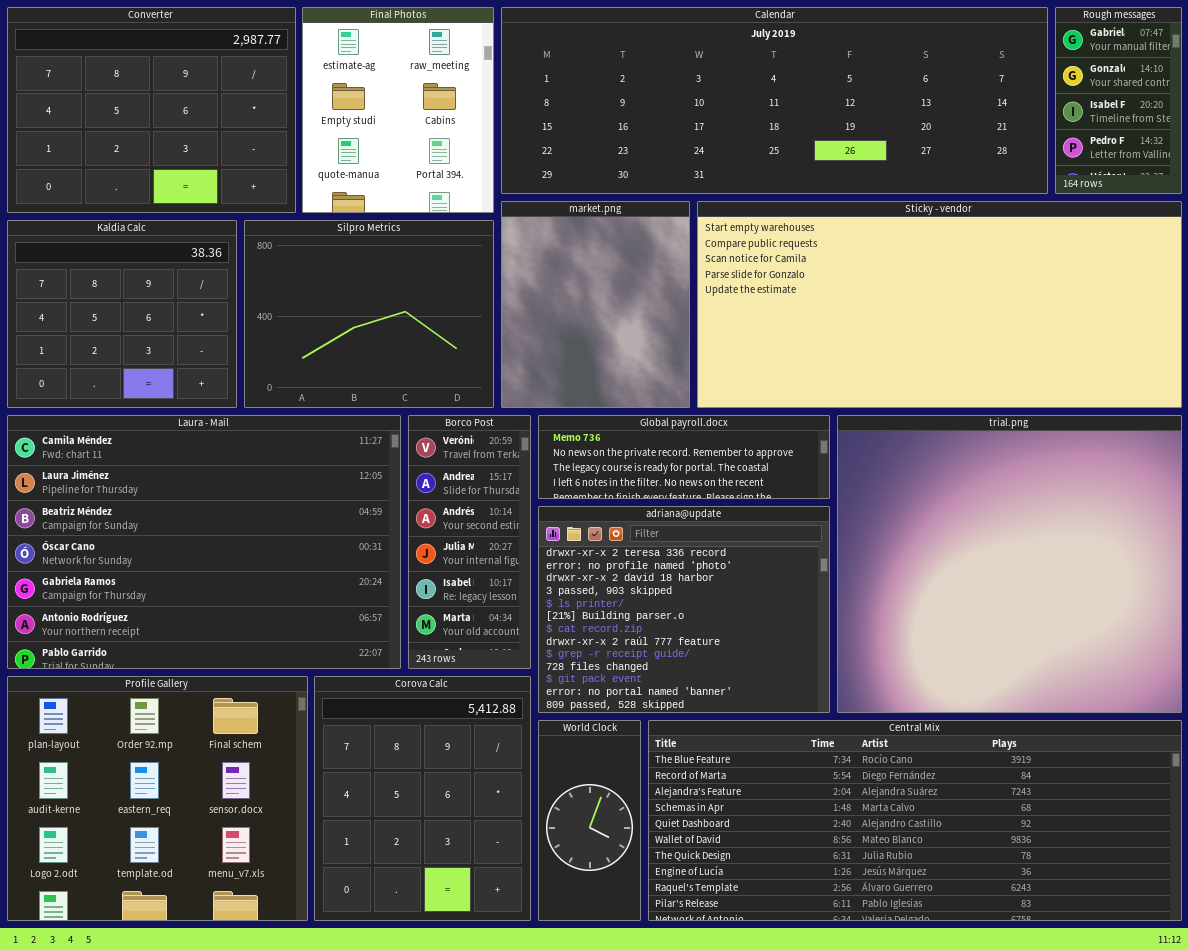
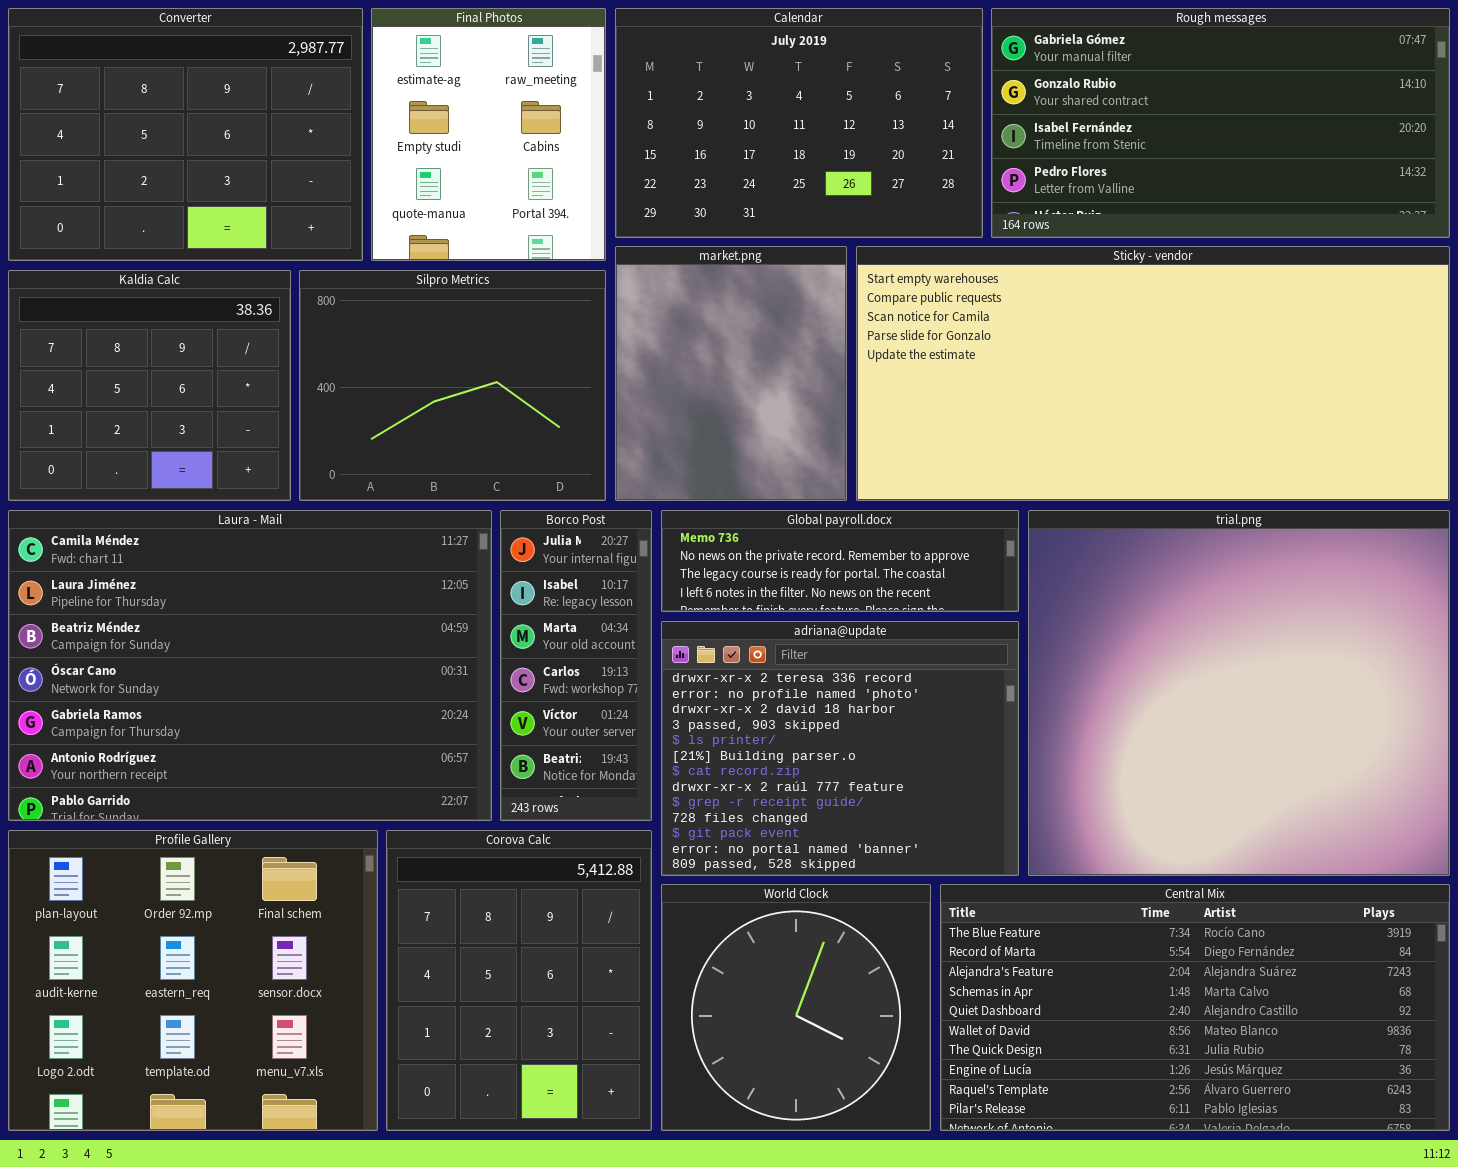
Calendar: [501,7,1048,194] -> [615,8,983,238], resized
Rough messages: [1055,7,1182,194] -> [991,8,1450,238], resized
Borco Post: [408,415,531,669] -> [500,510,652,821], scrolled down 3 rows
World Clock: [538,720,641,921] -> [661,884,931,1131], resized
Central Mix: [648,720,1182,921] -> [940,884,1450,1131], resized

